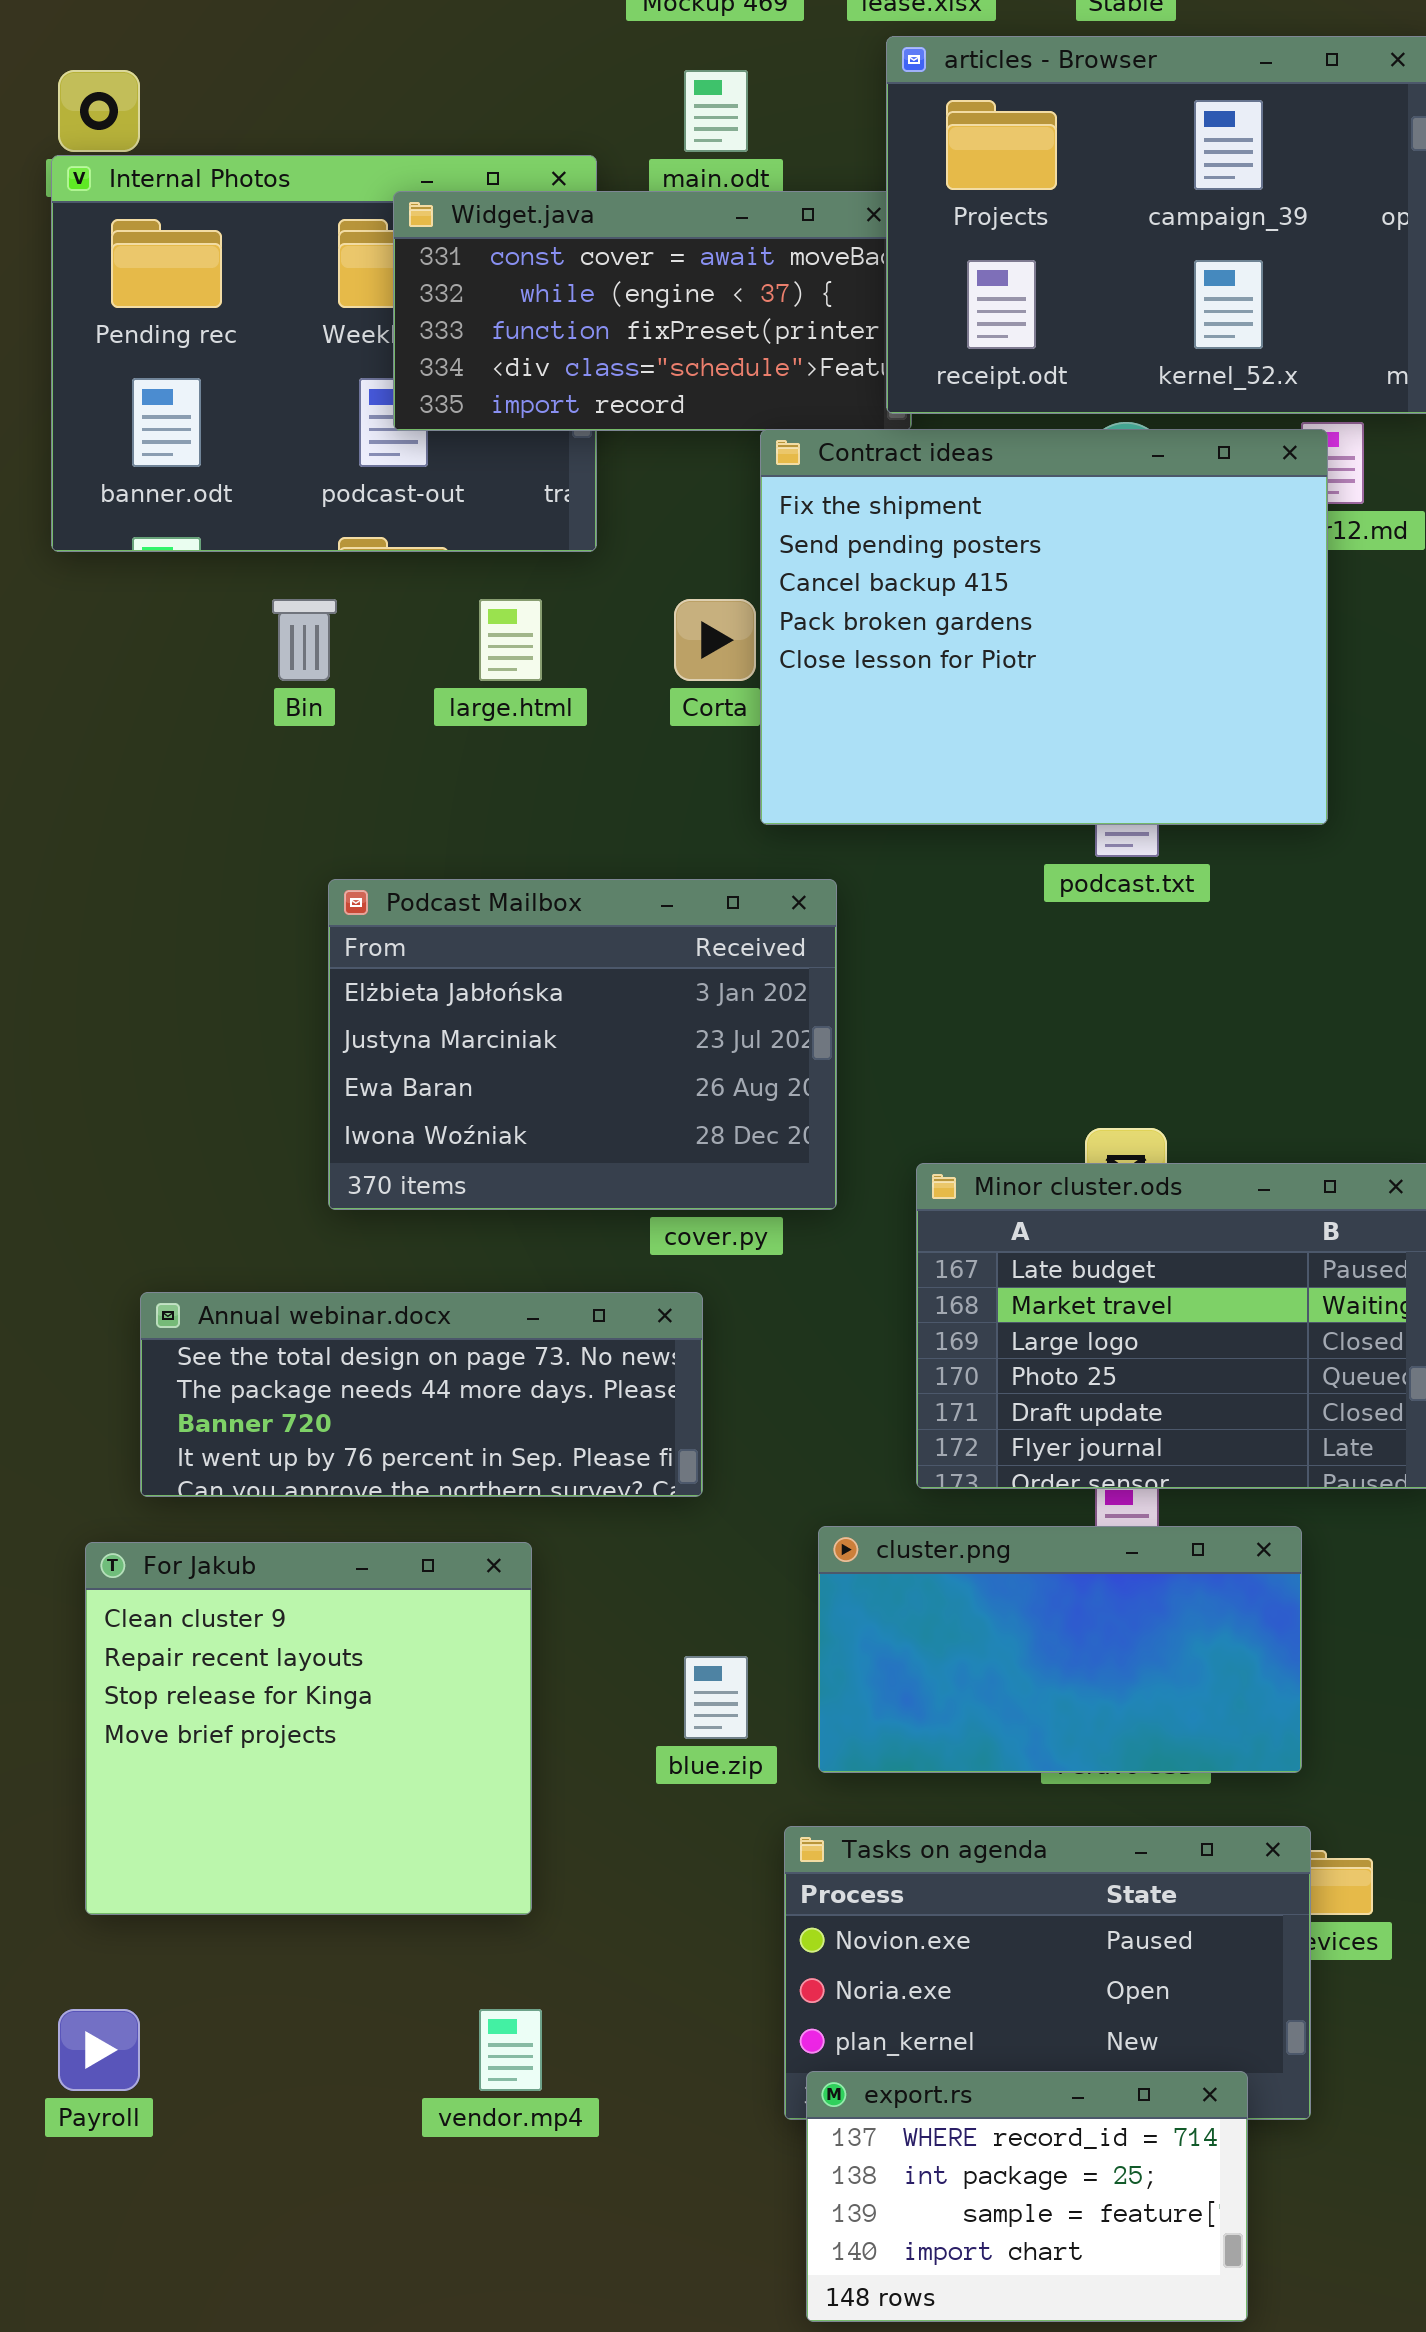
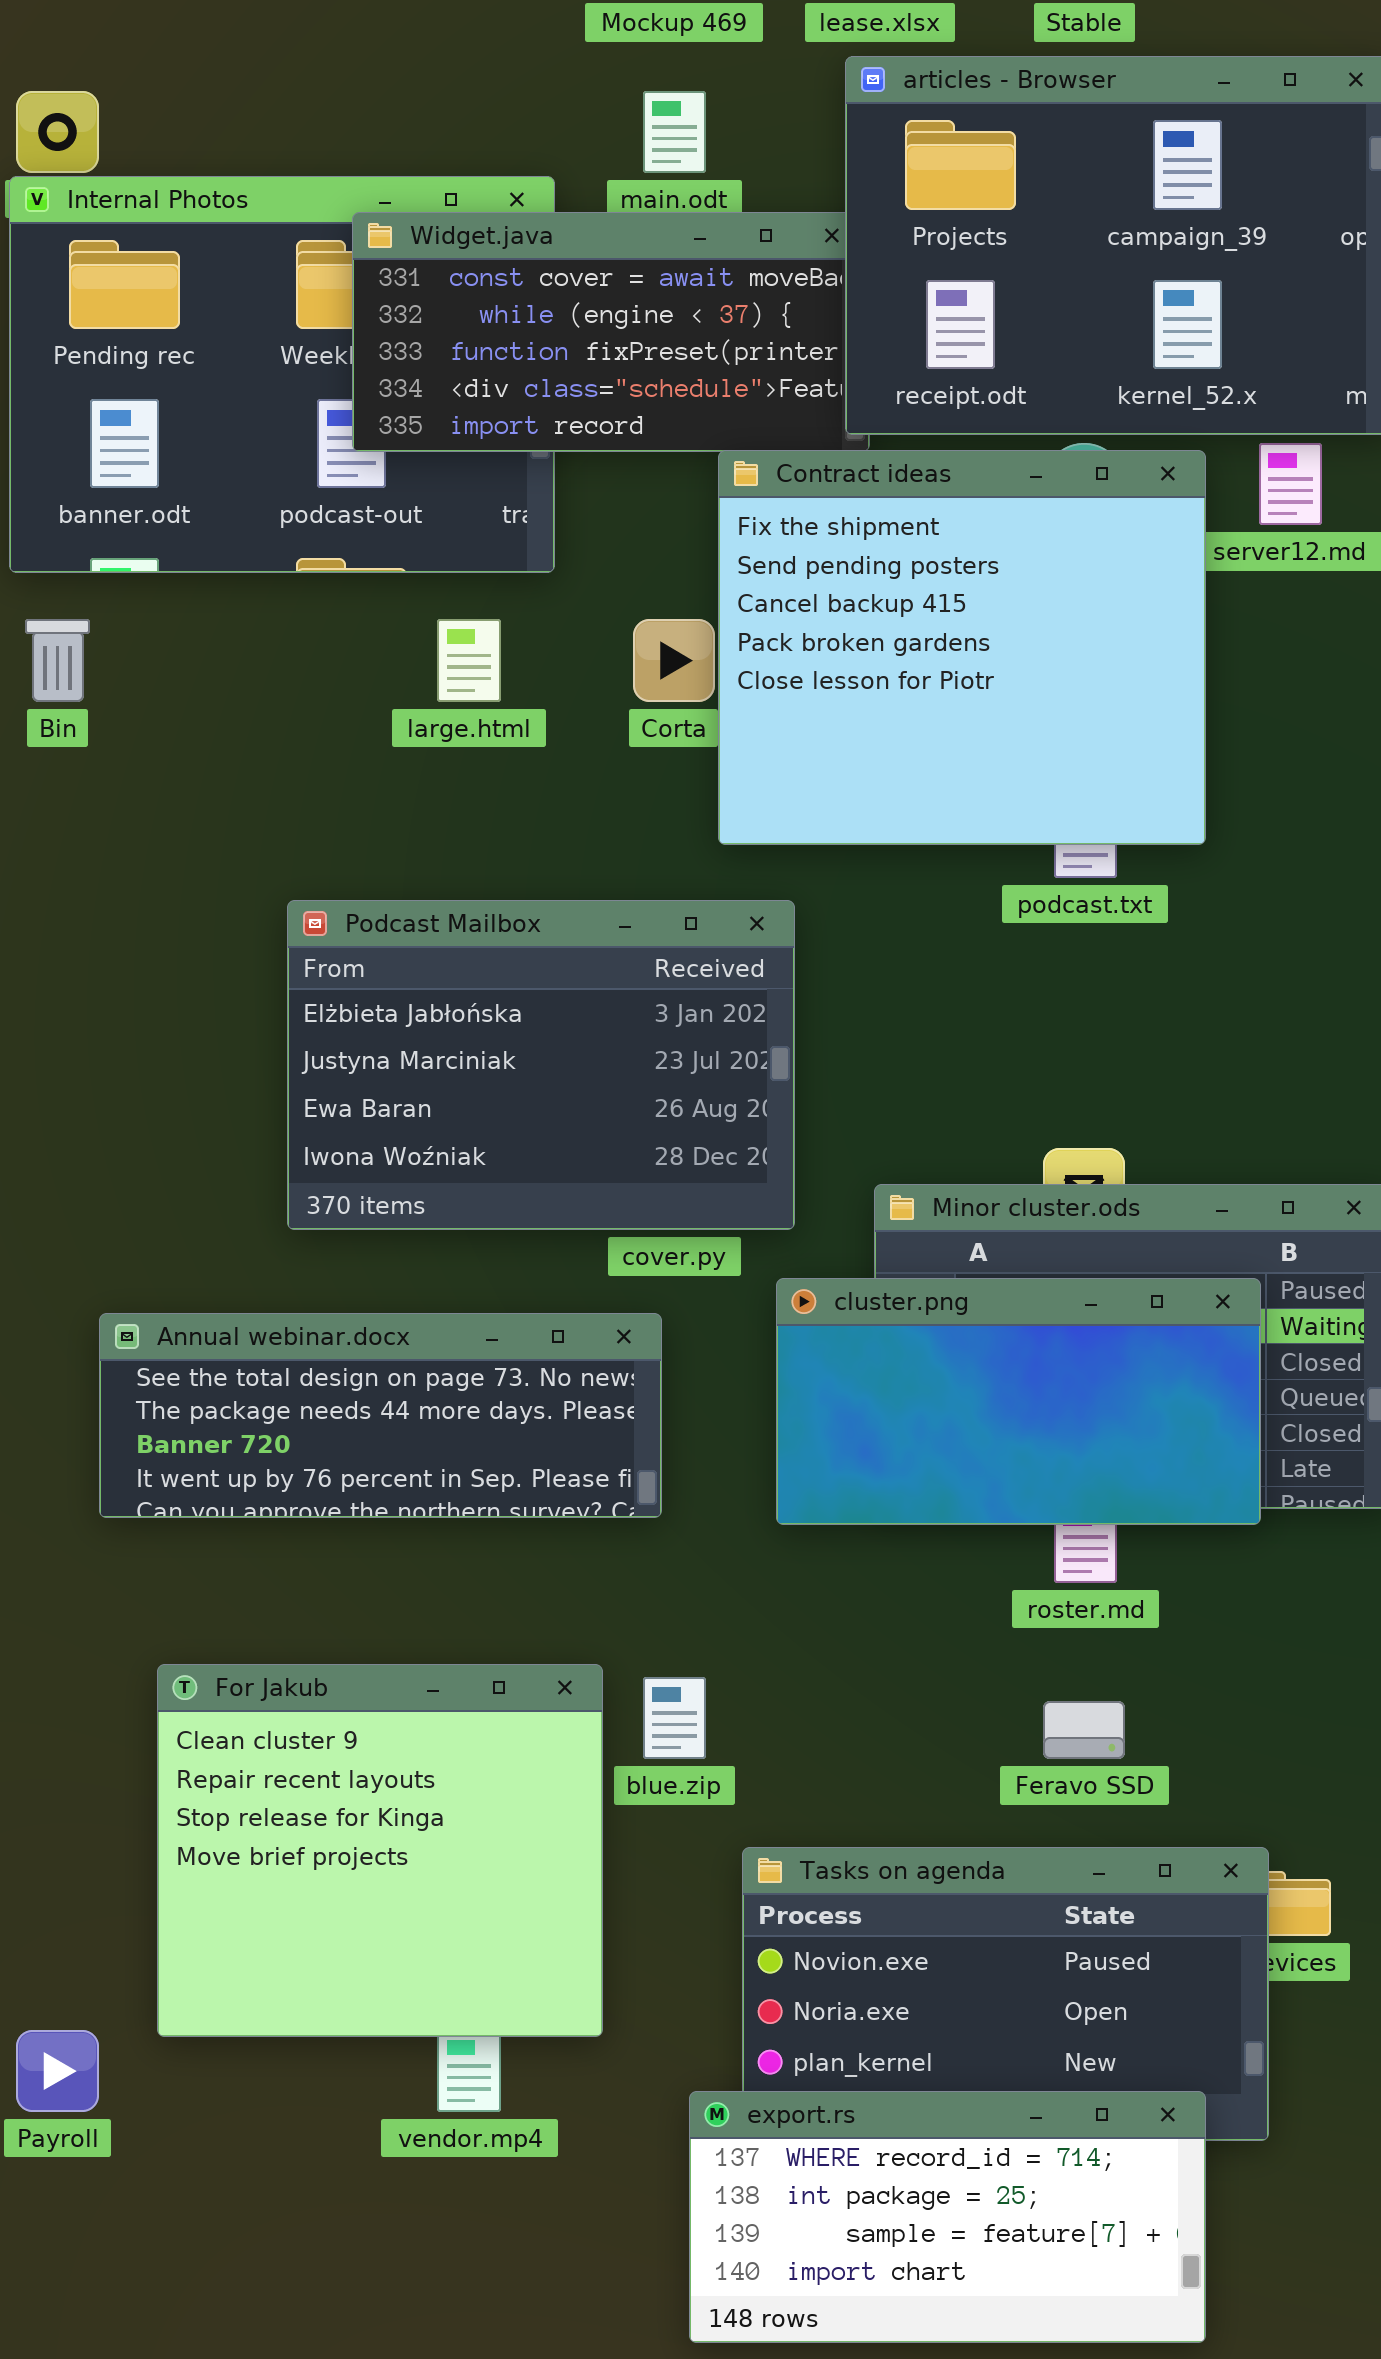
Contract ideas: [760,429,1328,825] -> [718,450,1206,845], resized
Bin: [272,599,337,681] -> [25,619,90,702], moved
cluster.png: [818,1526,1302,1773] -> [776,1278,1261,1525], moved
For Jakub: [85,1542,532,1915] -> [157,1664,603,2037], moved
export.rs: [806,2071,1248,2322] -> [689,2091,1206,2343], resized

